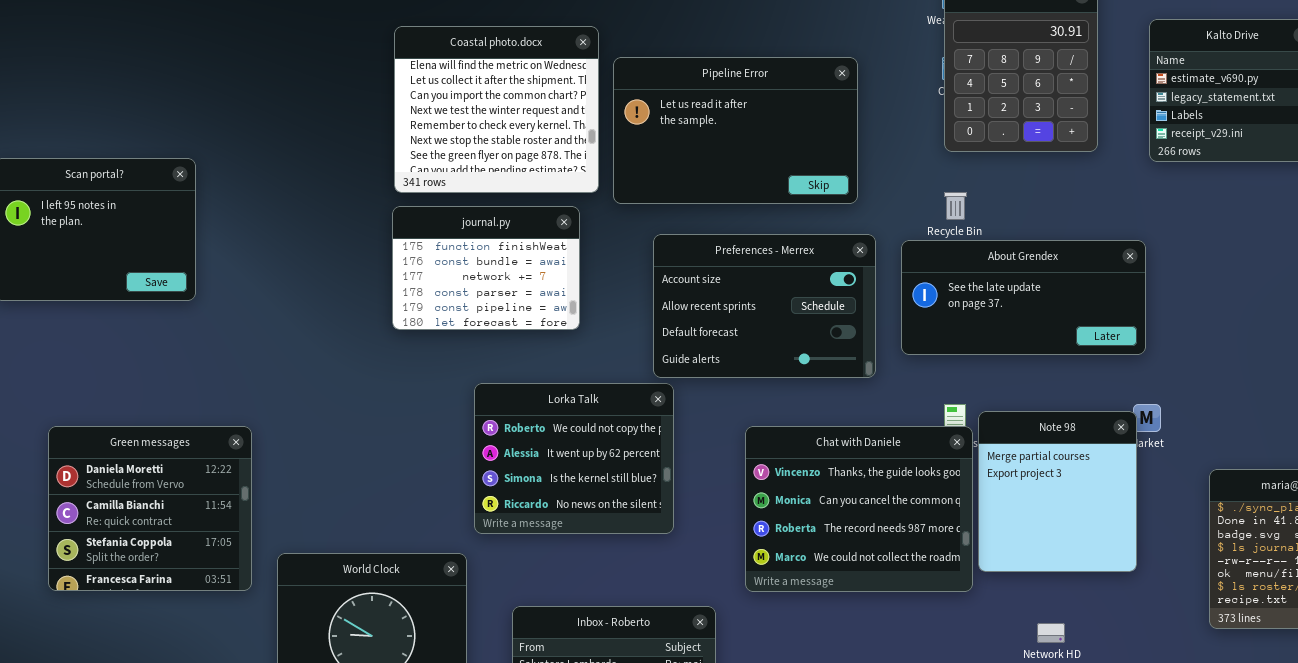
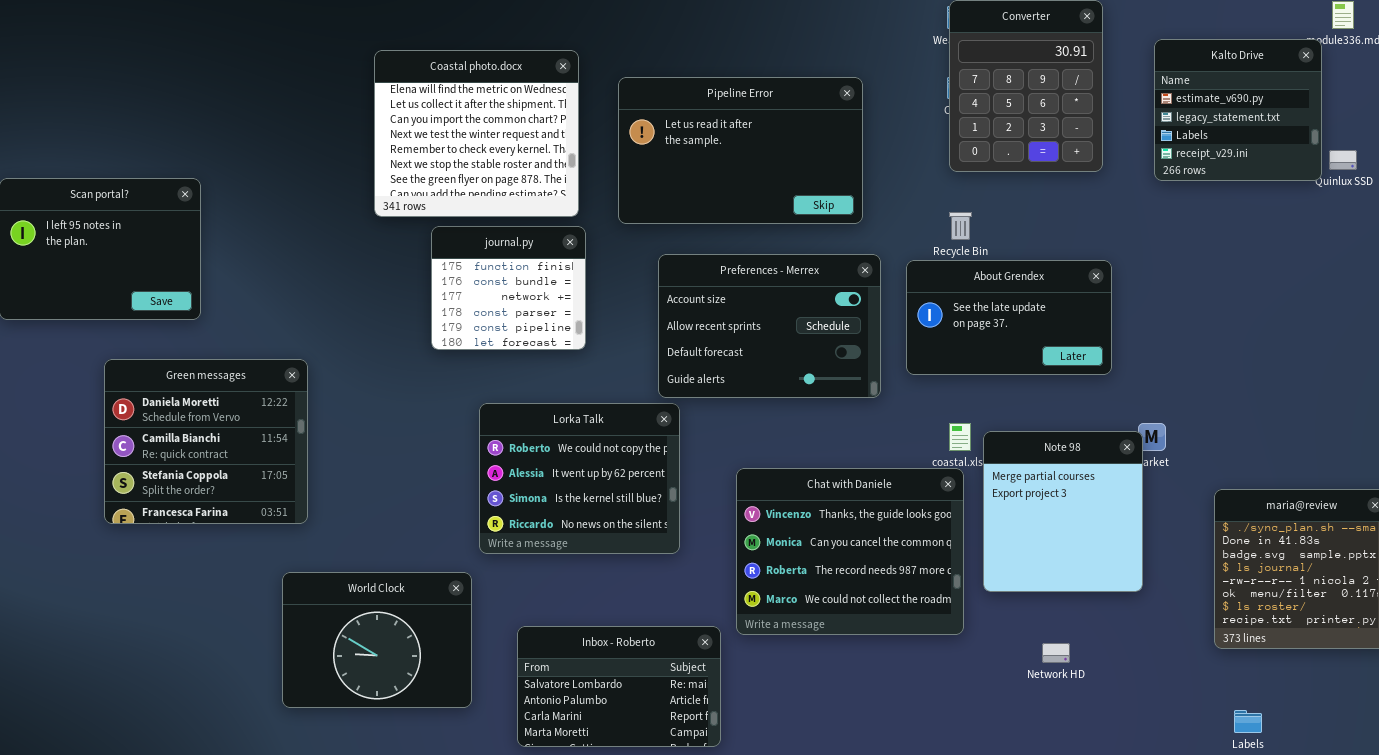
Coastal photo.docx: [394,26,599,193] -> [374,50,579,217], moved
journal.py: [392,206,580,330] -> [431,226,586,350], resized
About Grendex: [901,240,1146,355] -> [906,260,1112,375], resized
Green messages: [48,426,252,591] -> [104,359,308,524], moved
Chat with Daniele: [745,426,973,592] -> [736,468,964,635], moved

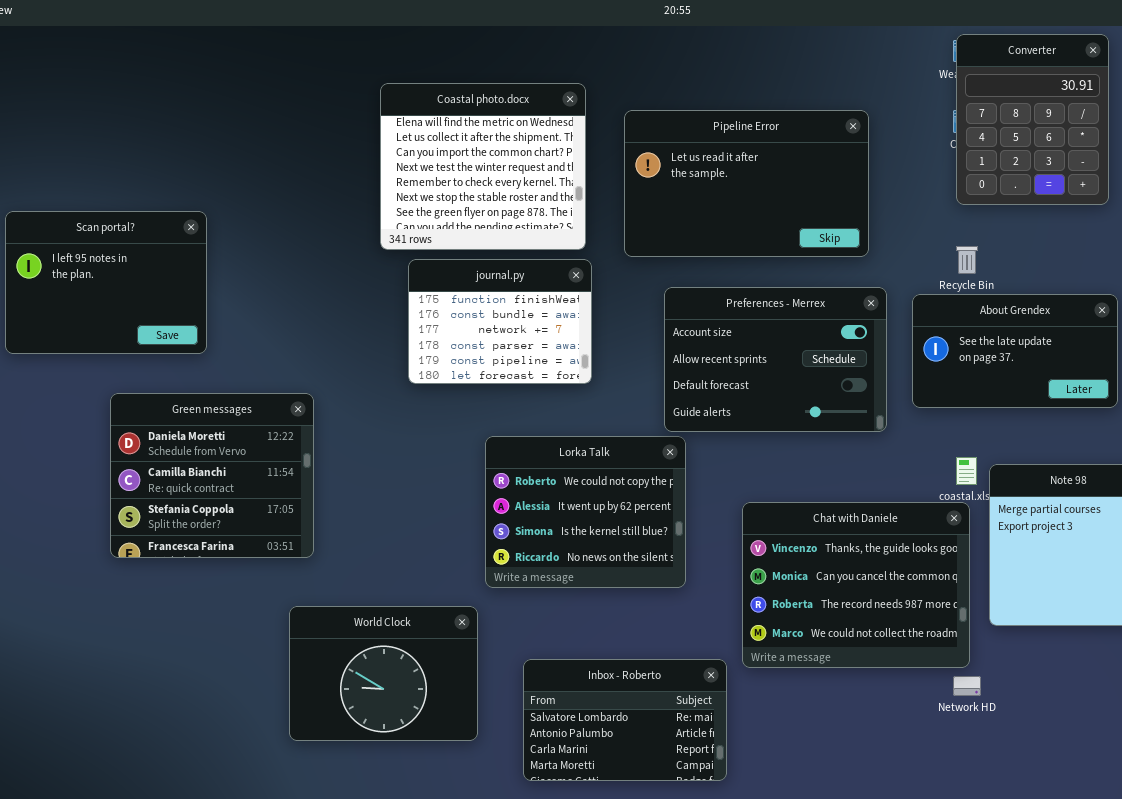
journal.py: [431,226,586,350] -> [408,259,592,384], resized
Network HD: [1042,643,1070,663] -> [953,676,981,696], moved

